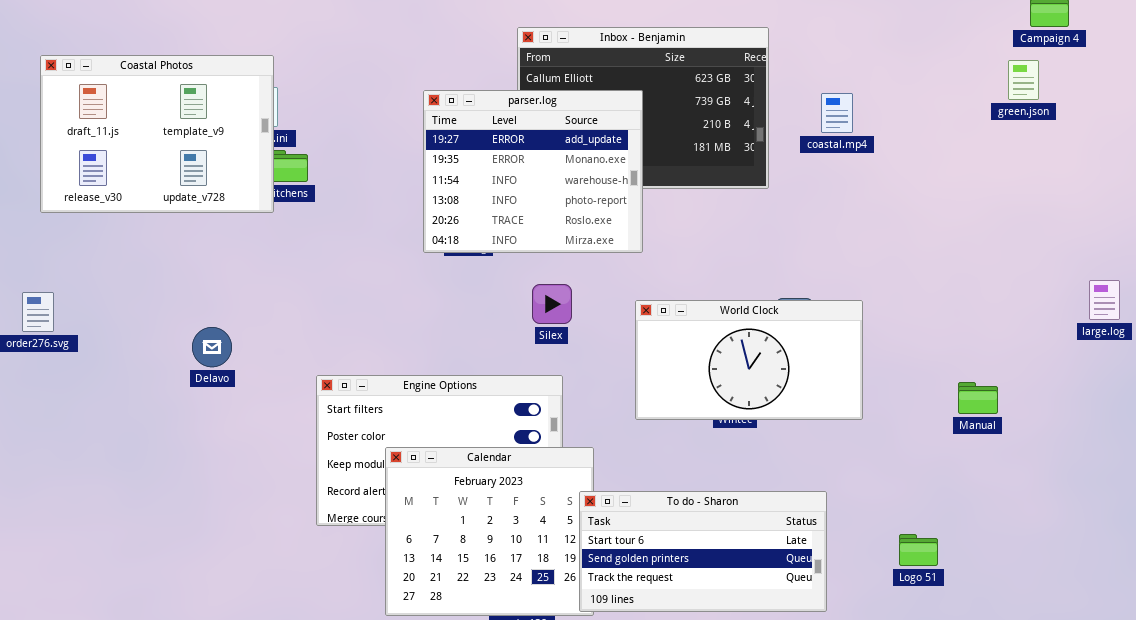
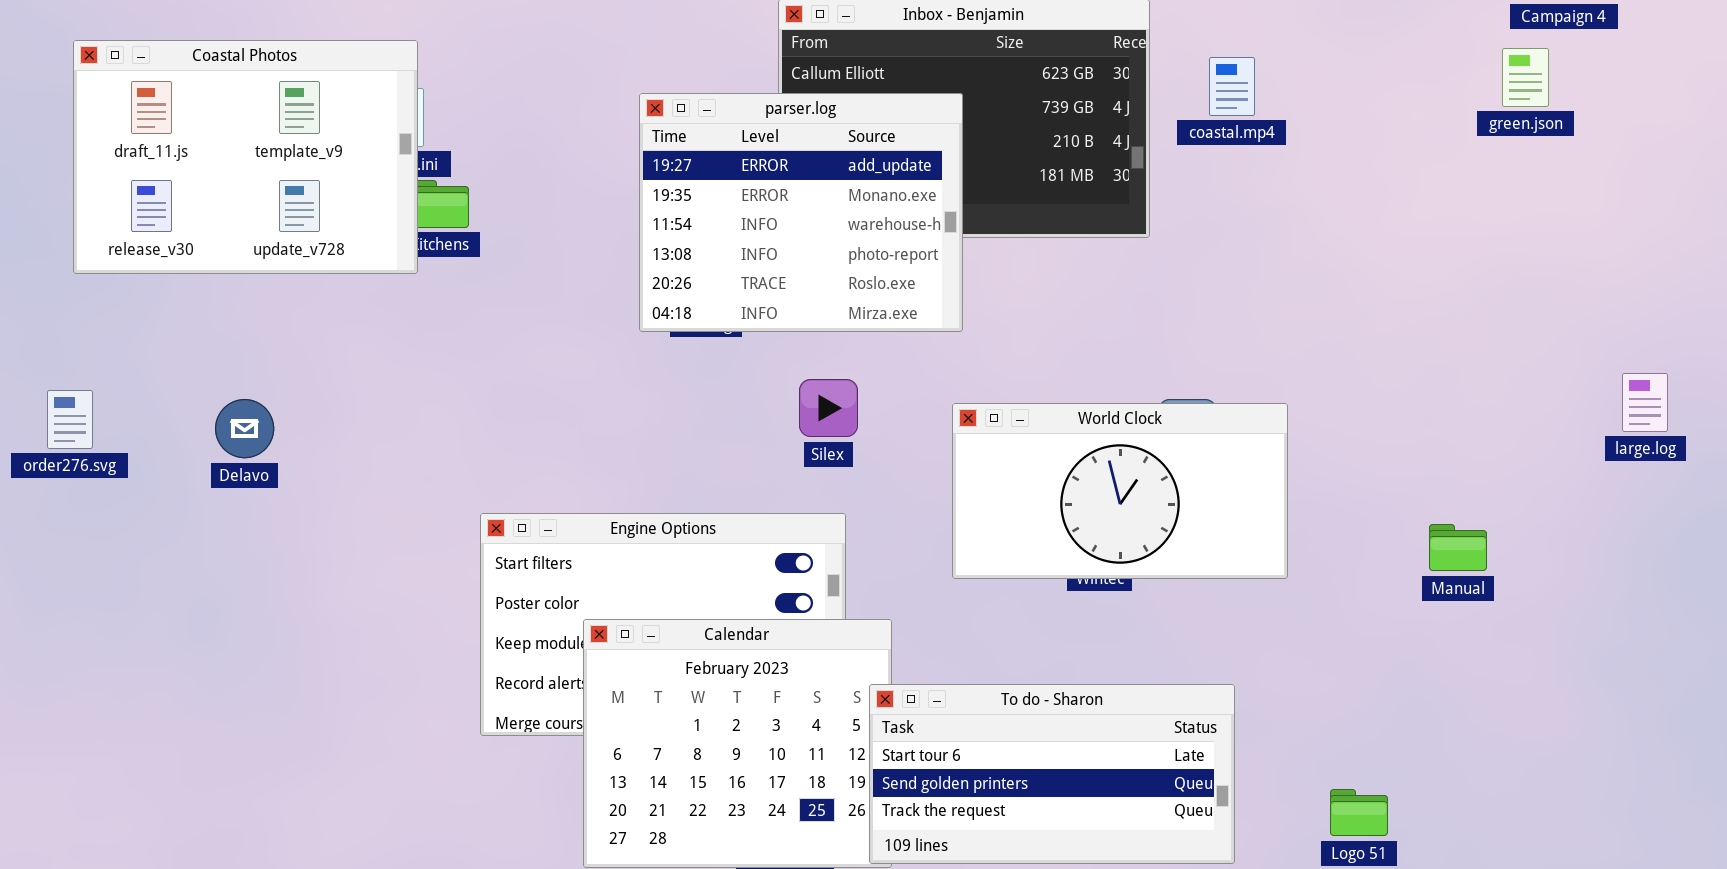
coastal.mp4: [821,93,853,133] -> [1209,57,1255,116], moved
Delavo: [192,327,232,367] -> [215,399,274,458], moved
Logo 51: [899,534,938,566] -> [1330,789,1388,836], moved

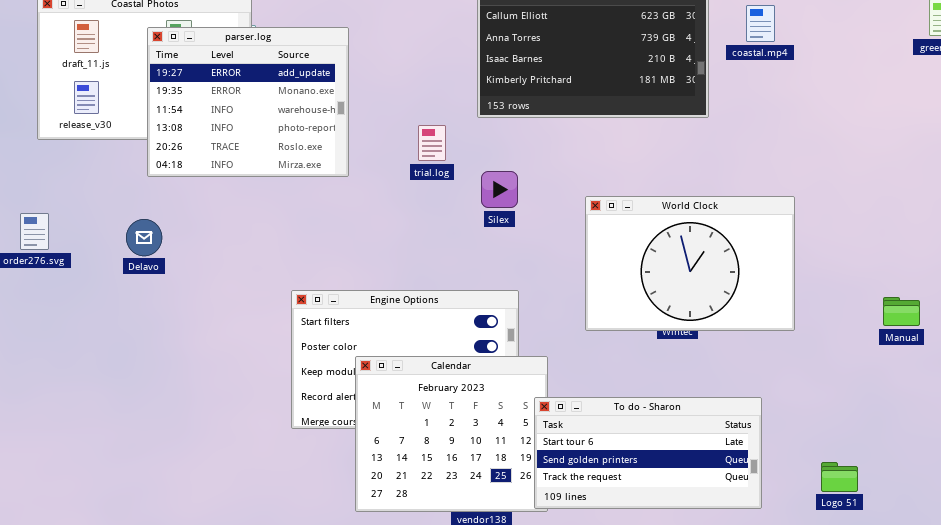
parser.log: [639,93,963,332] -> [147,27,349,177], moved
Silex: [799,379,858,437] -> [481,171,518,208], moved
World Clock: [952,403,1288,579] -> [585,196,795,331], resized

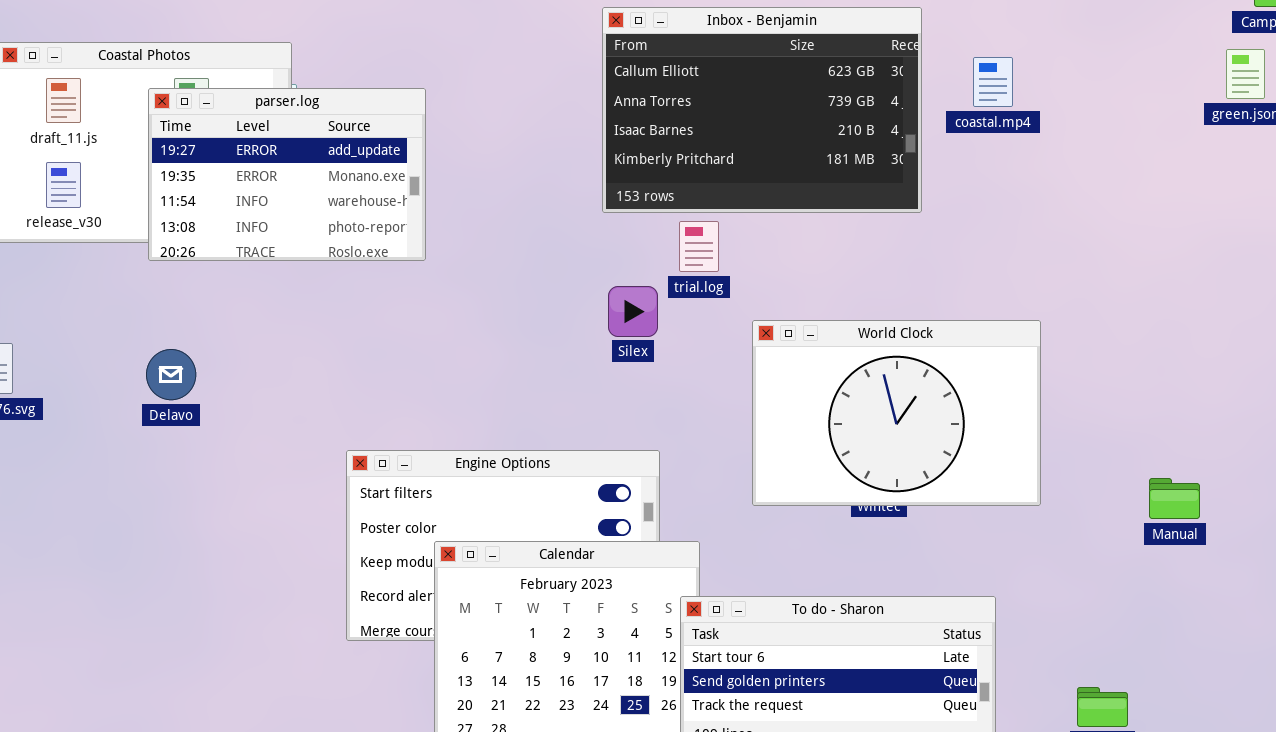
parser.log: [147,27,349,177] -> [148,88,426,261], resized
trial.log: [418,125,446,161] -> [679,221,719,272], moved
Delavo: [126,219,162,256] -> [146,349,196,400], moved
Manual: [883,297,920,326] -> [1149,478,1200,519], moved

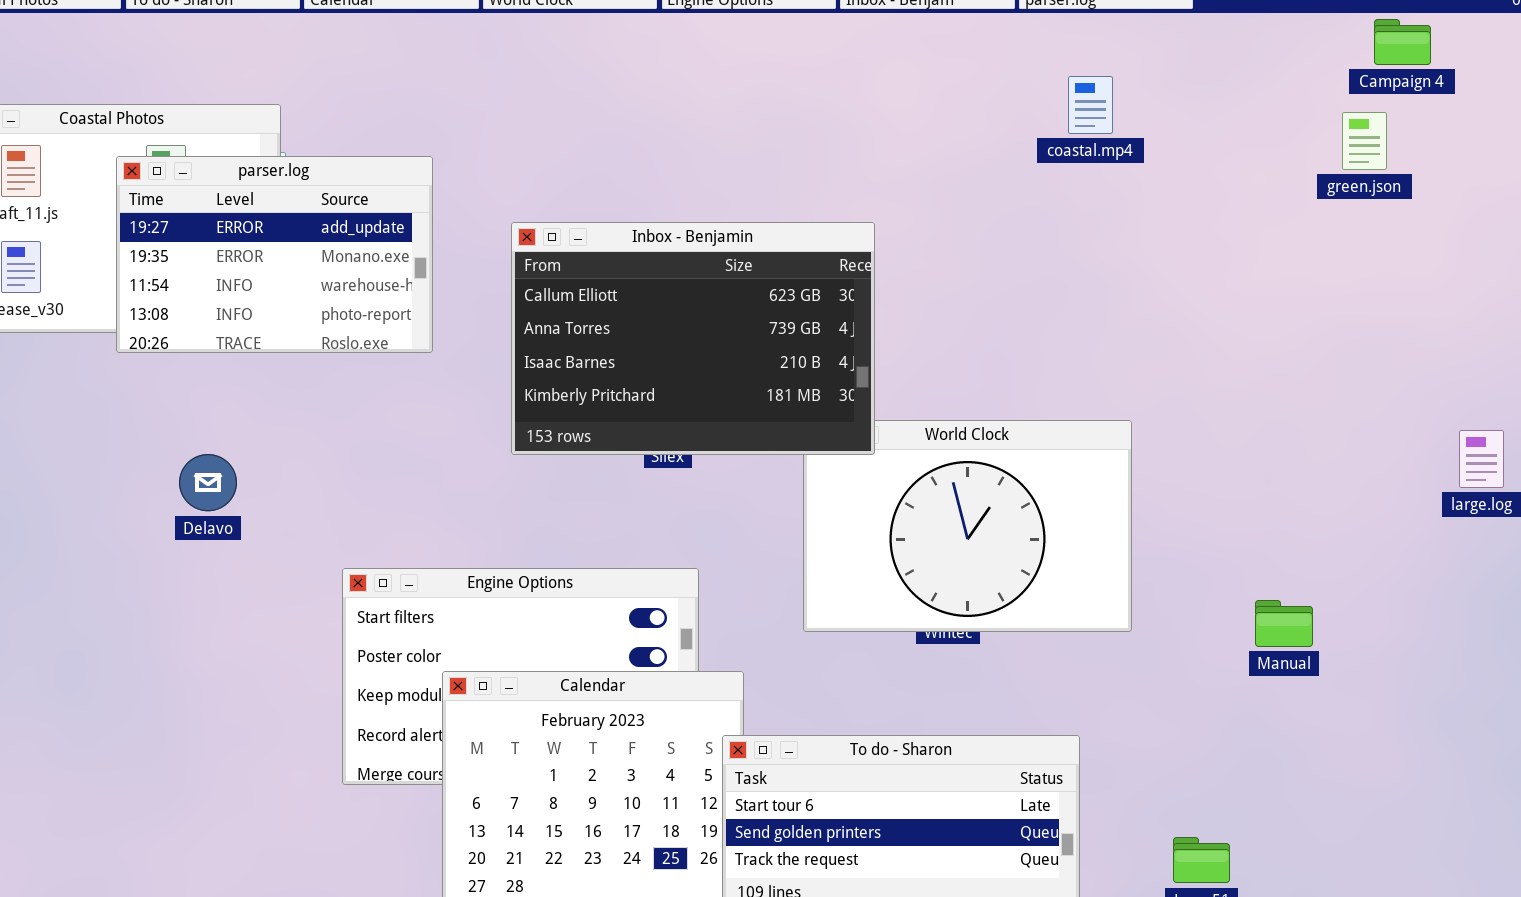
Inbox - Benjamin: [602,7,922,213] -> [511,222,875,455], moved
coastal.mp4: [973,57,1013,107] -> [1068,76,1113,134], moved
Delavo: [146,349,196,400] -> [179,454,237,511], moved

